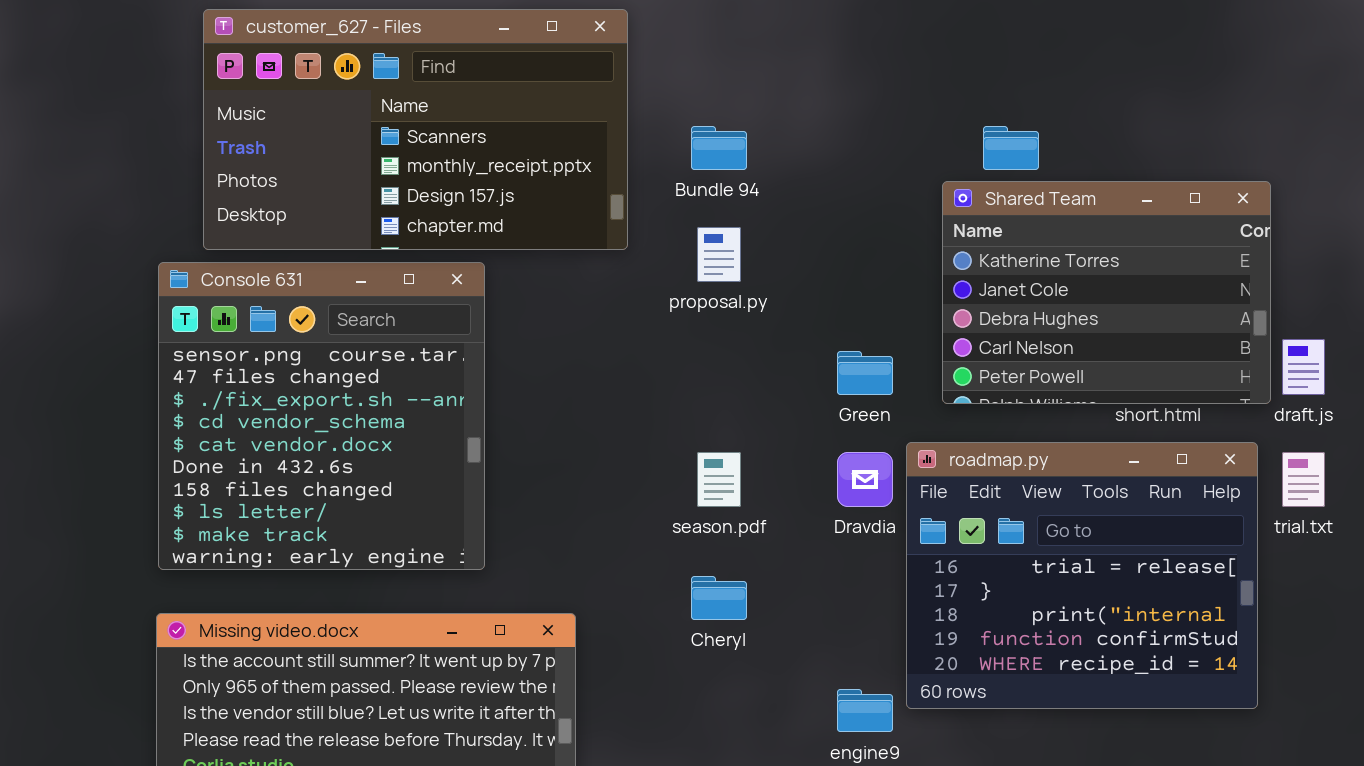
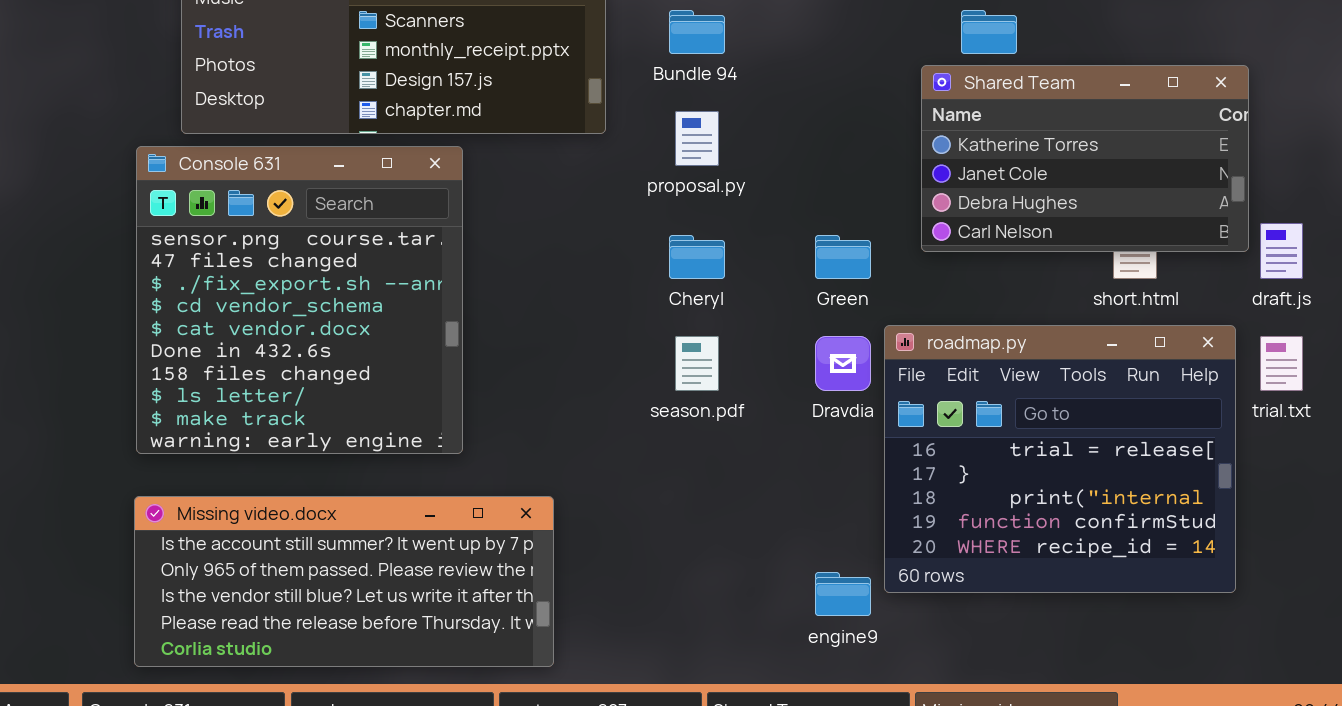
Shared Team: [942,181,1271,404] -> [921,65,1249,252], resized
Cheryl: [691,576,747,620] -> [669,235,725,279], moved

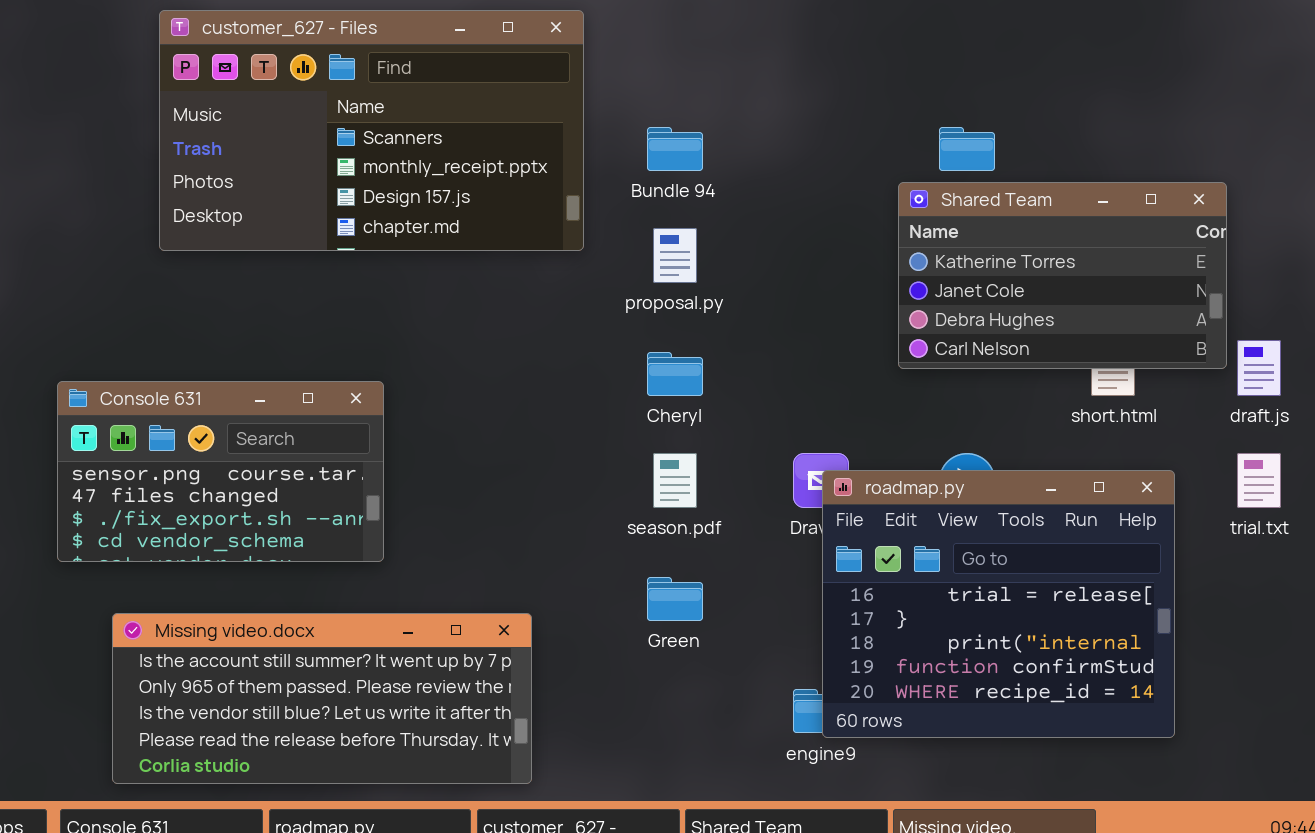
Console 631: [136,146,463,454] -> [57,381,384,562], moved, resized
Green: [815,235,871,279] -> [647,577,703,621], moved
roadmap.py: [884,325,1236,593] -> [822,470,1175,738], moved

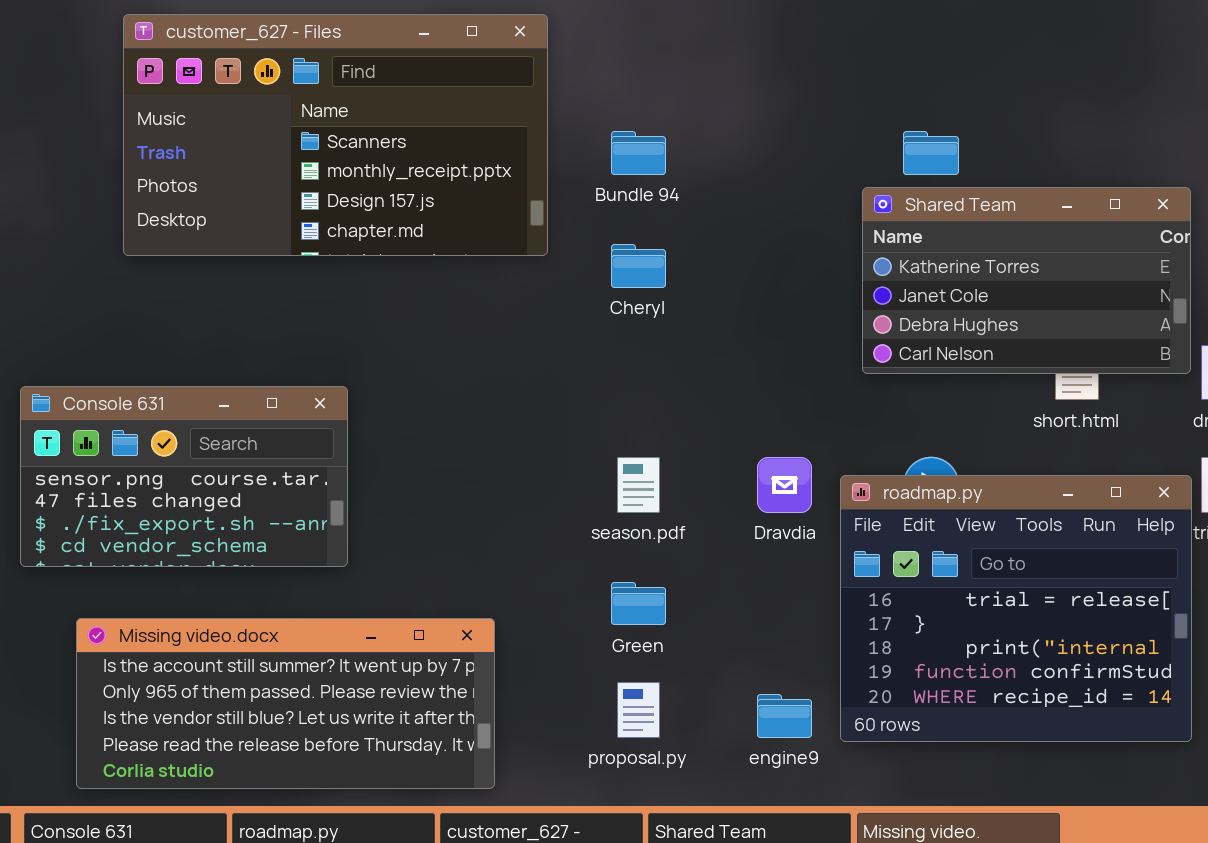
proposal.py: [653,228,697,283] -> [617,682,660,738], moved
Cheryl: [647,352,703,396] -> [611,244,666,288], moved
roadmap.py: [822,470,1175,738] -> [840,475,1192,742], moved

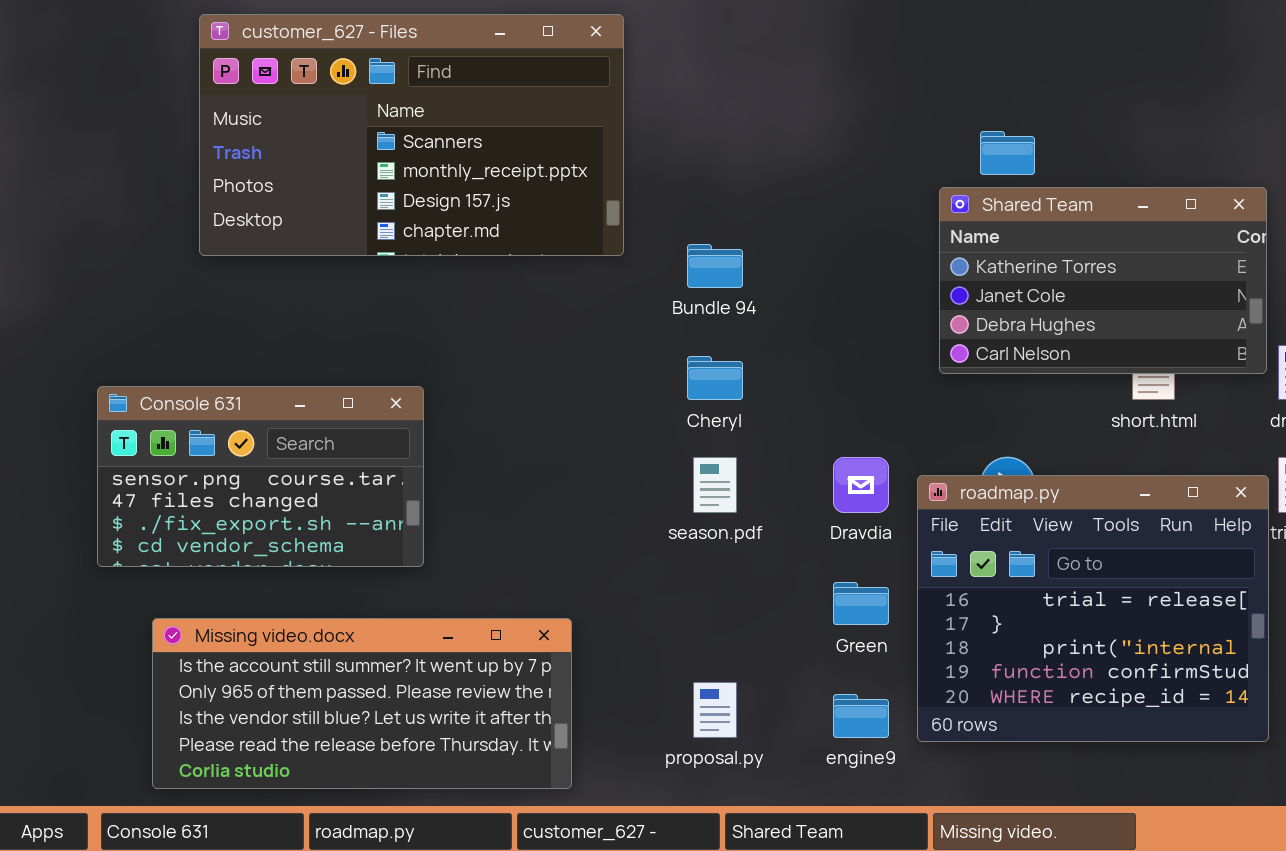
Bundle 94: [611,131,666,175] -> [687,244,743,288], moved
Cheryl: [611,244,666,288] -> [687,356,743,400], moved
Green: [611,582,666,625] -> [833,582,889,625], moved

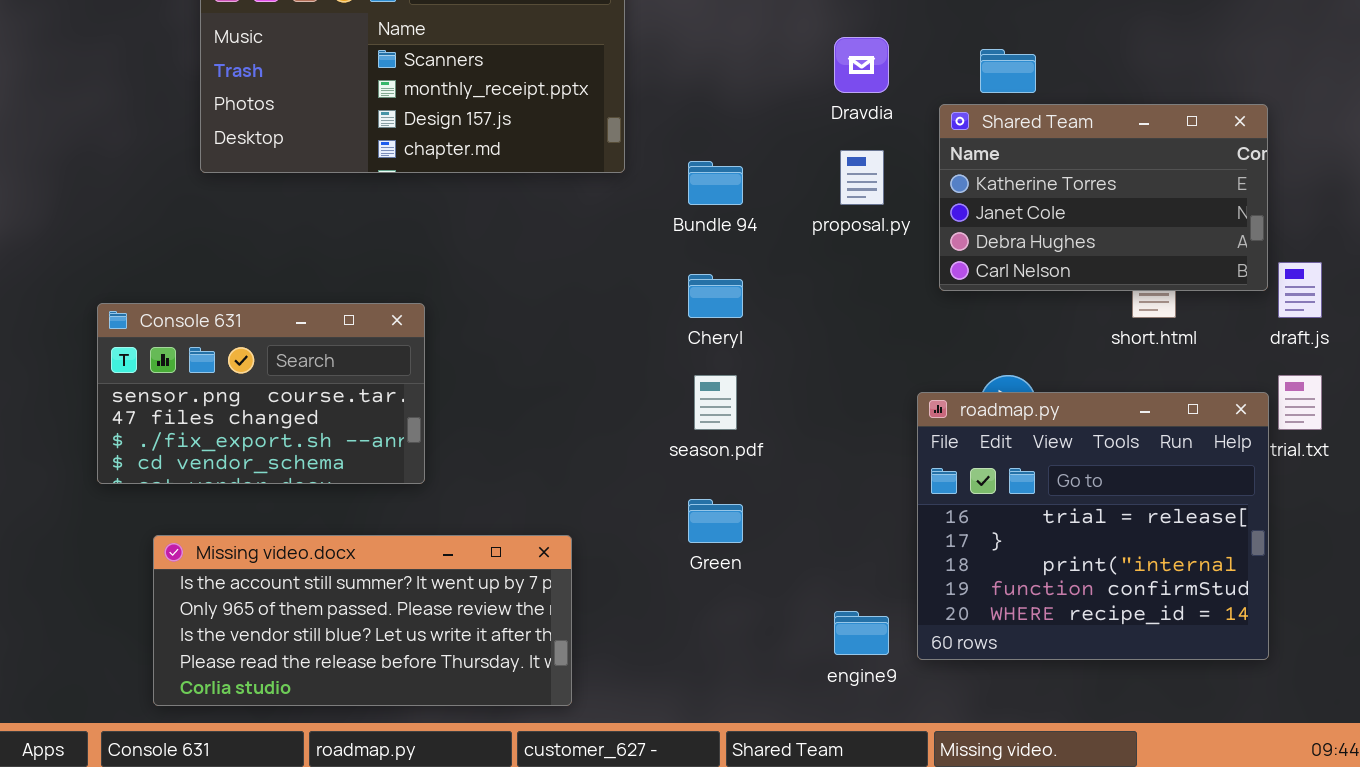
Dravdia: [833,457,889,513] -> [834,37,889,93], moved
Green: [833,582,889,625] -> [688,499,743,543], moved
proposal.py: [693,682,737,738] -> [840,150,884,205], moved

